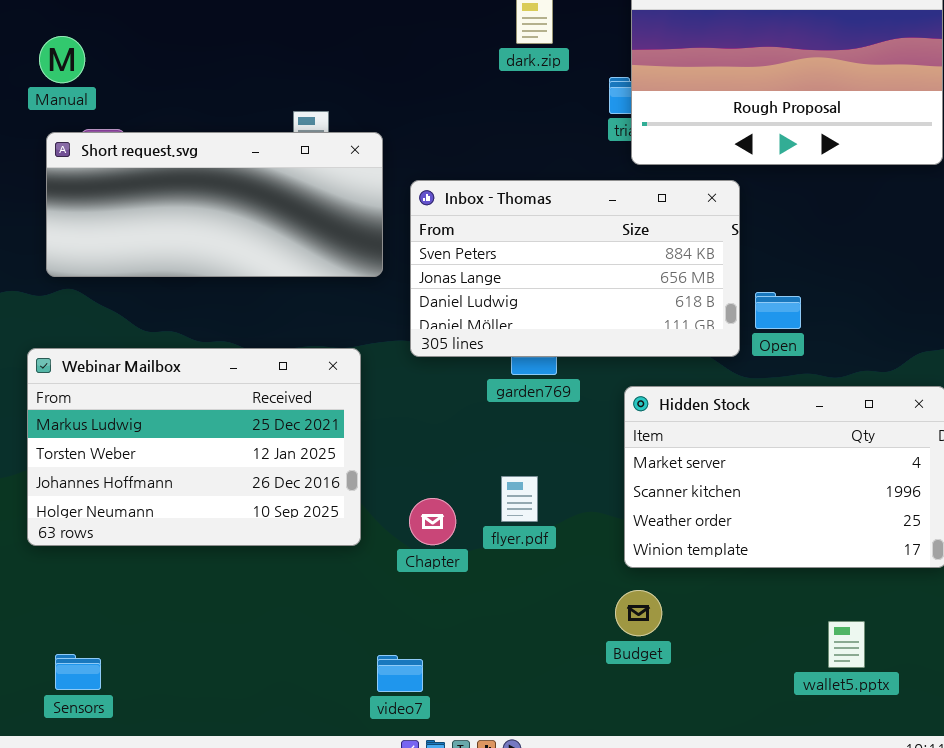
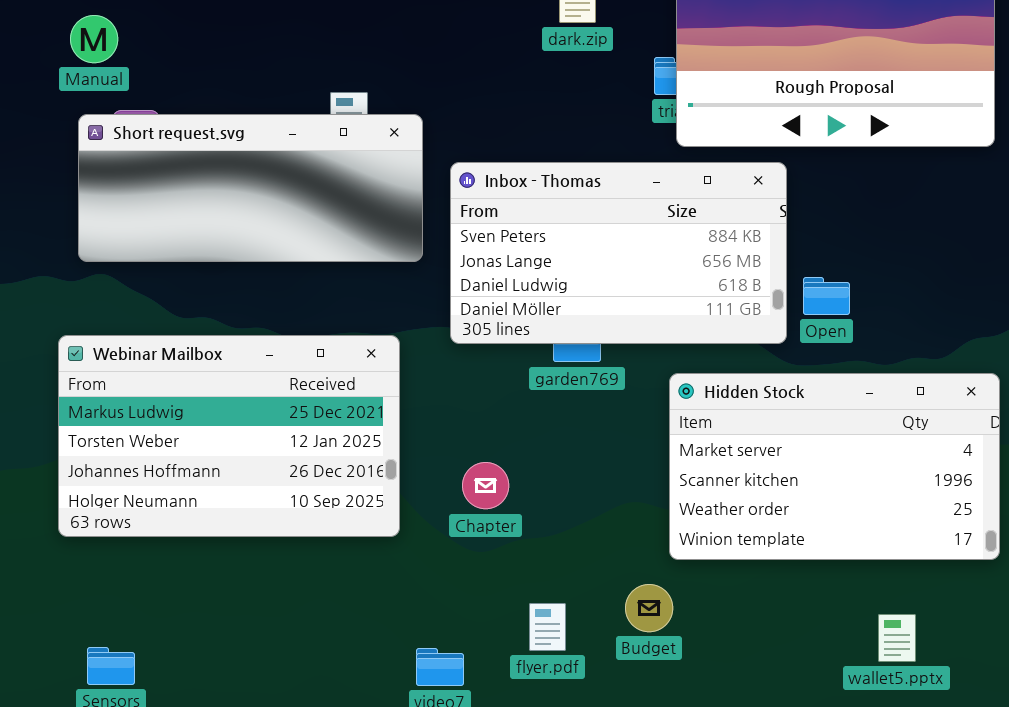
flyer.pdf: [501,476,538,522] -> [529,603,566,651], moved
Chapter: [409,498,456,545] -> [462,462,509,509], moved
Budget: [615,590,662,636] -> [625,584,673,632], moved

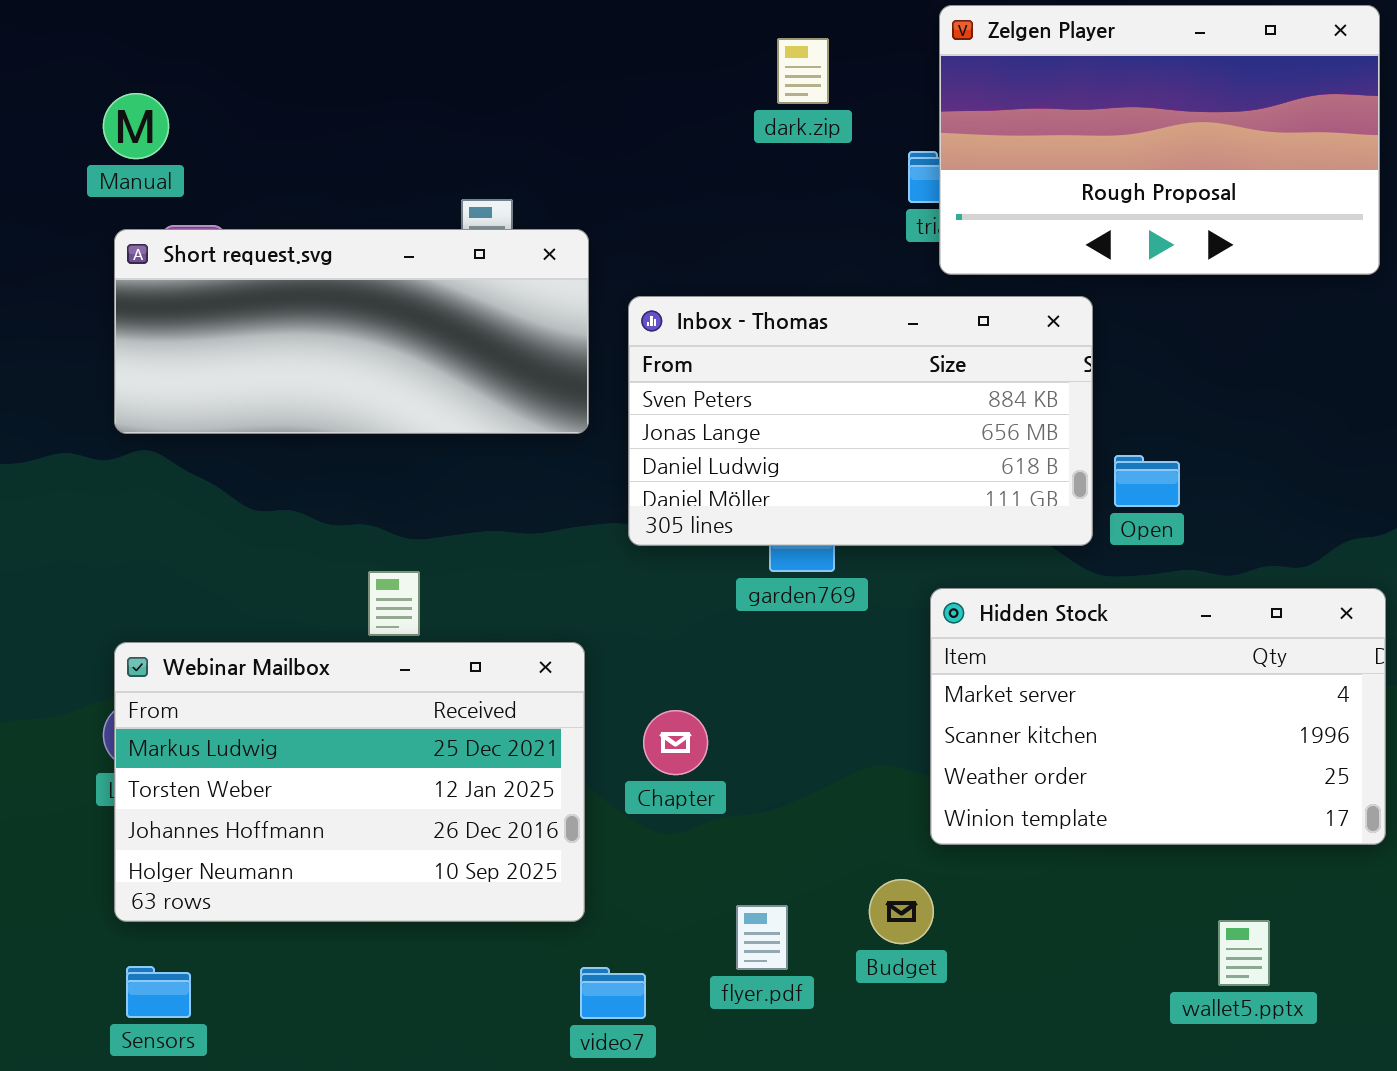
Webinar Mailbox: [58,335,400,537] -> [114,642,585,922], moved

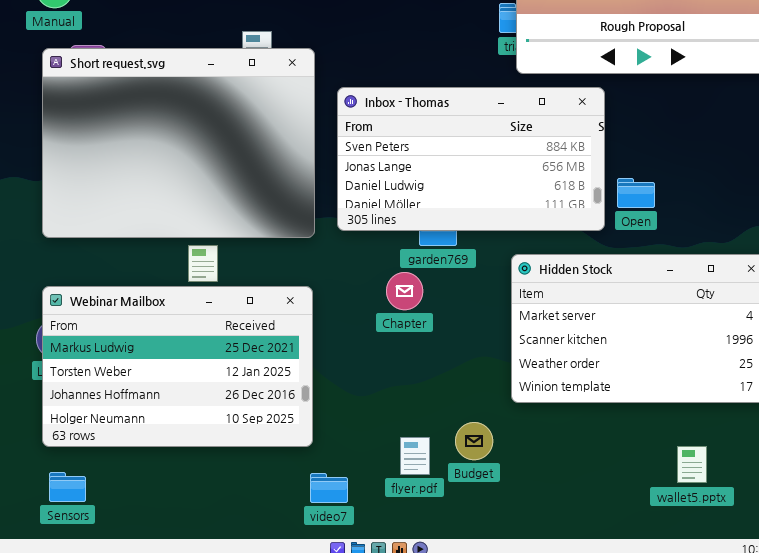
Short request.svg: [114,229,589,434] -> [42,48,315,238], resized
Chapter: [643,710,708,775] -> [386,272,423,310], moved
Budget: [869,879,934,944] -> [455,422,493,460], moved

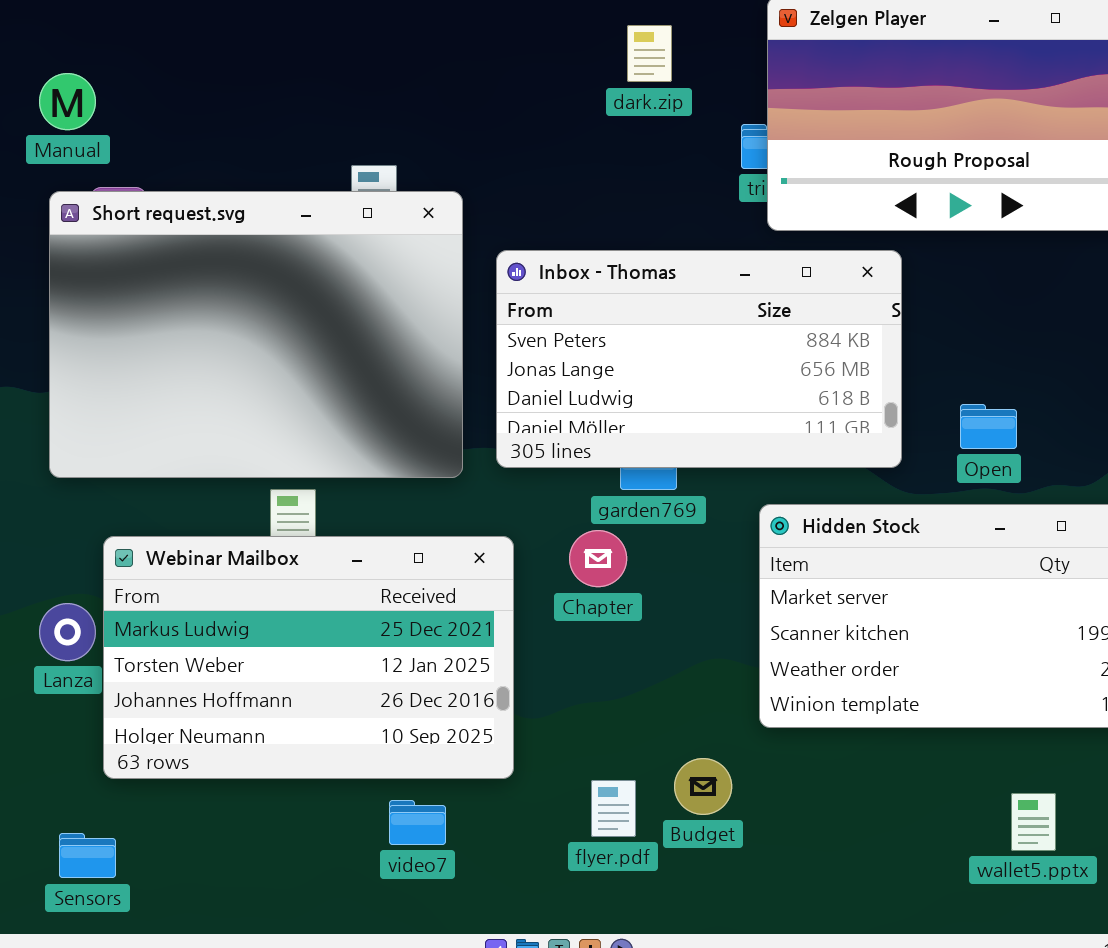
Open: [617,178,655,208] -> [960,404,1017,449], moved
Webinar Mailbox: [42,286,313,447] -> [103,536,514,779], moved
video7: [310,473,348,503] -> [389,800,446,845], moved

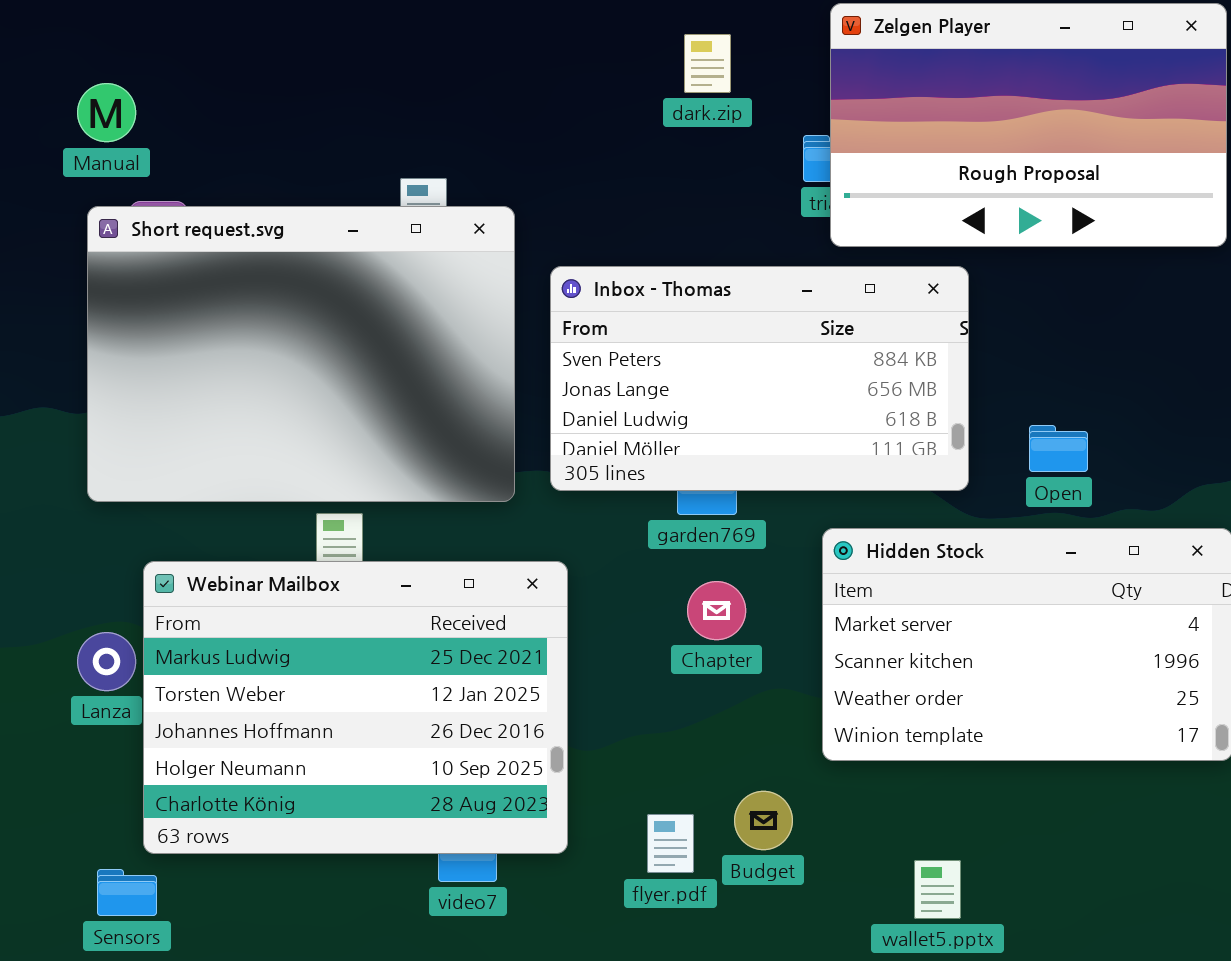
Chapter: [569,530,627,587] -> [687,581,746,640], moved
Webinar Mailbox: [103,536,514,779] -> [143,561,568,854], resized
wallet5.pptx: [1011,793,1056,851] -> [914,860,961,919], moved

